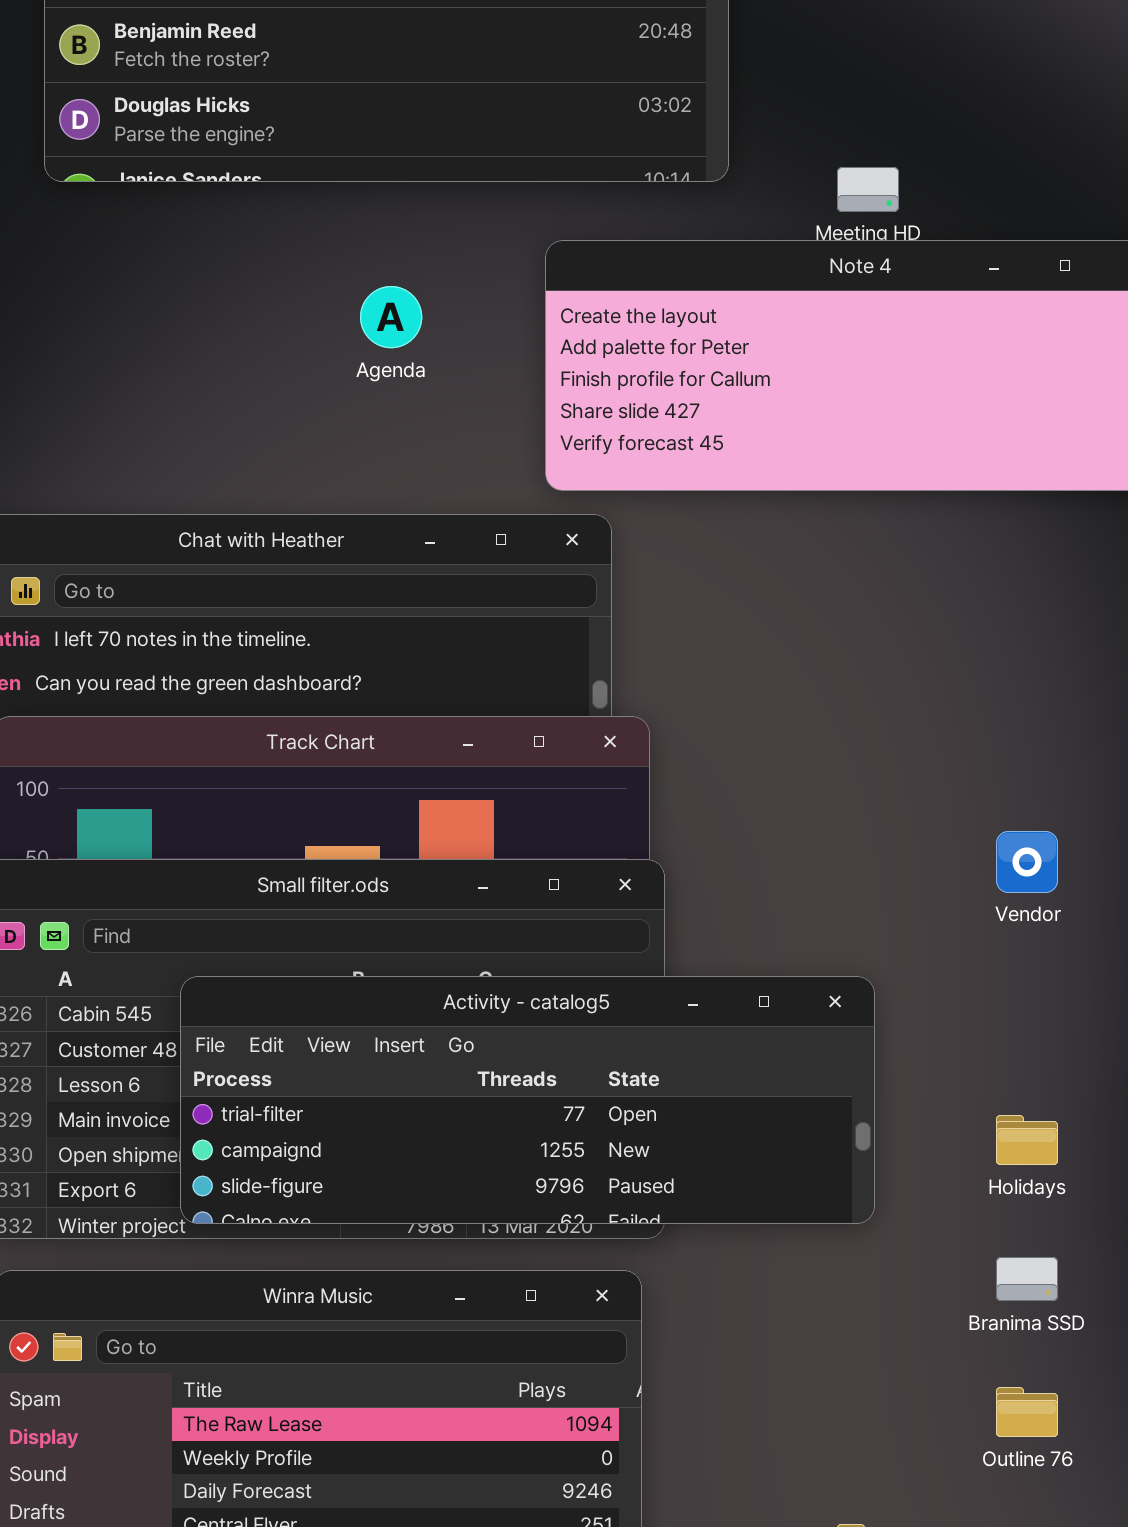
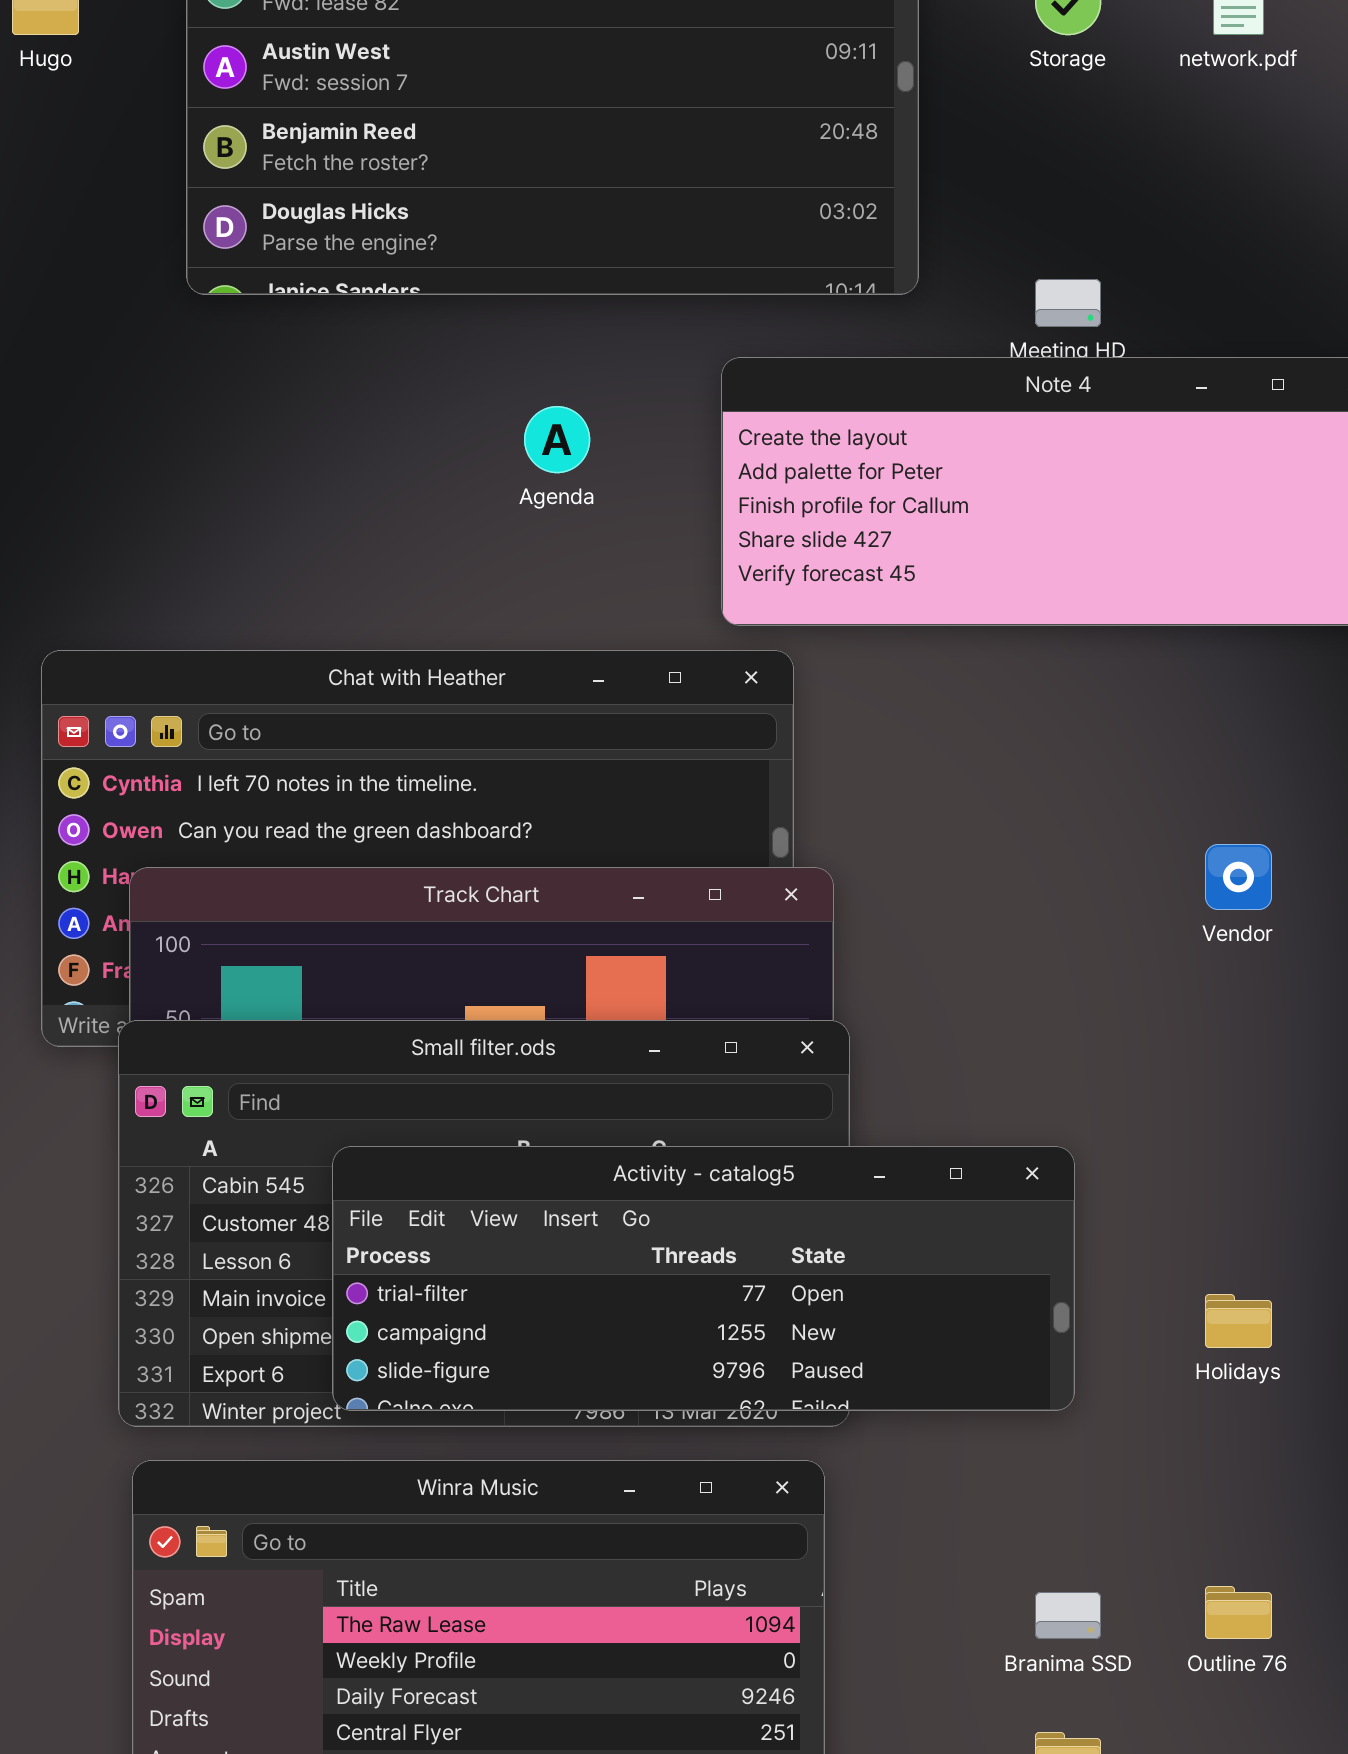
Vendor: [996,831,1058,893] -> [1205,844,1272,910], moved
Branima SSD: [996,1257,1058,1301] -> [1035,1592,1101,1639], moved

